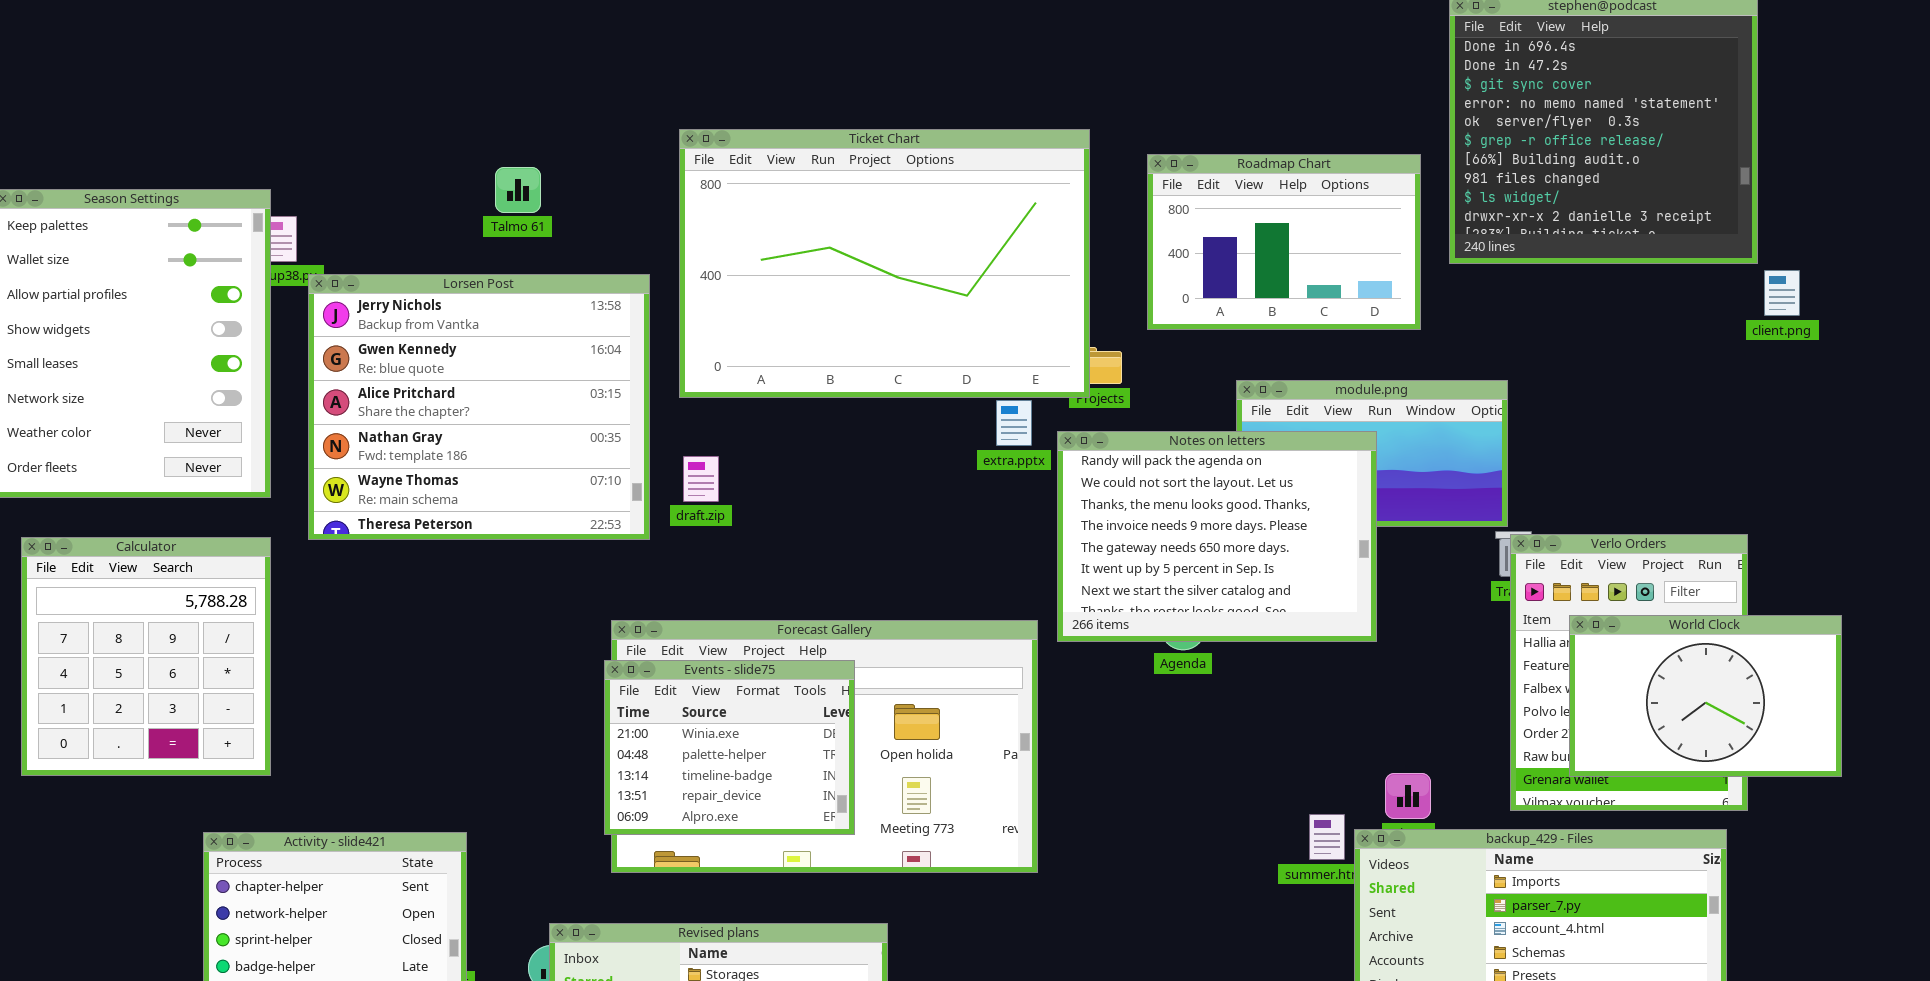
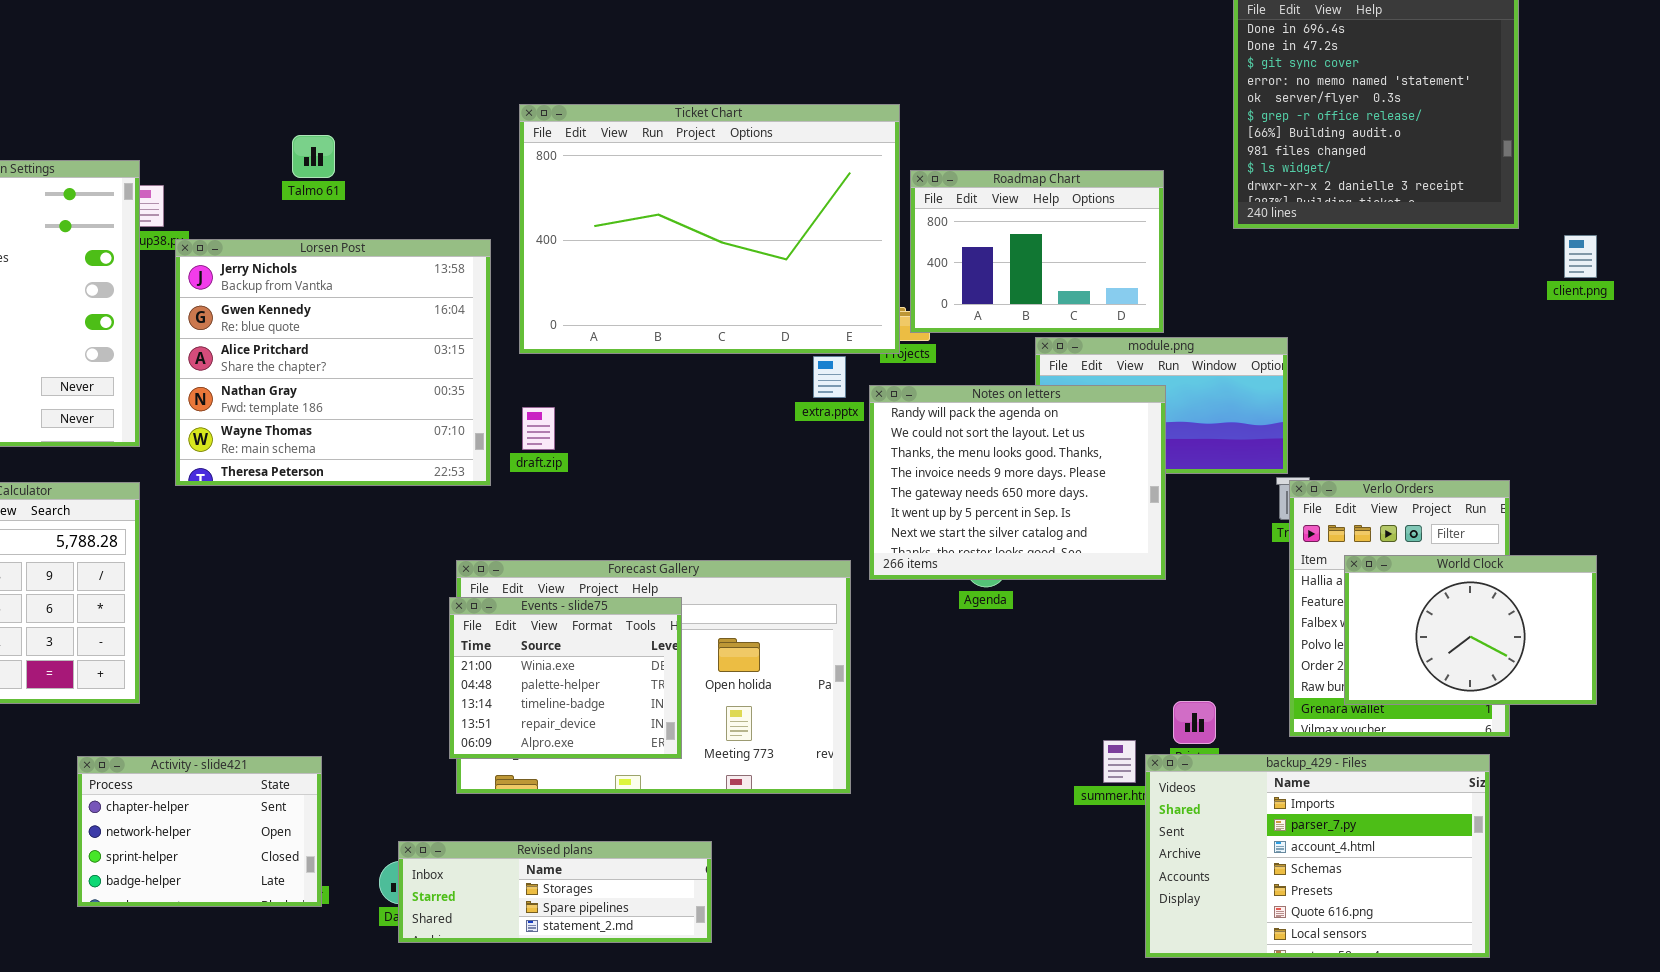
Roadmap Chart: [1147,154,1421,330] -> [910,170,1164,333], moved
Talmo 61: [495,167,541,213] -> [292,135,335,178], moved
client.png: [1764,270,1800,316] -> [1564,235,1597,278], moved

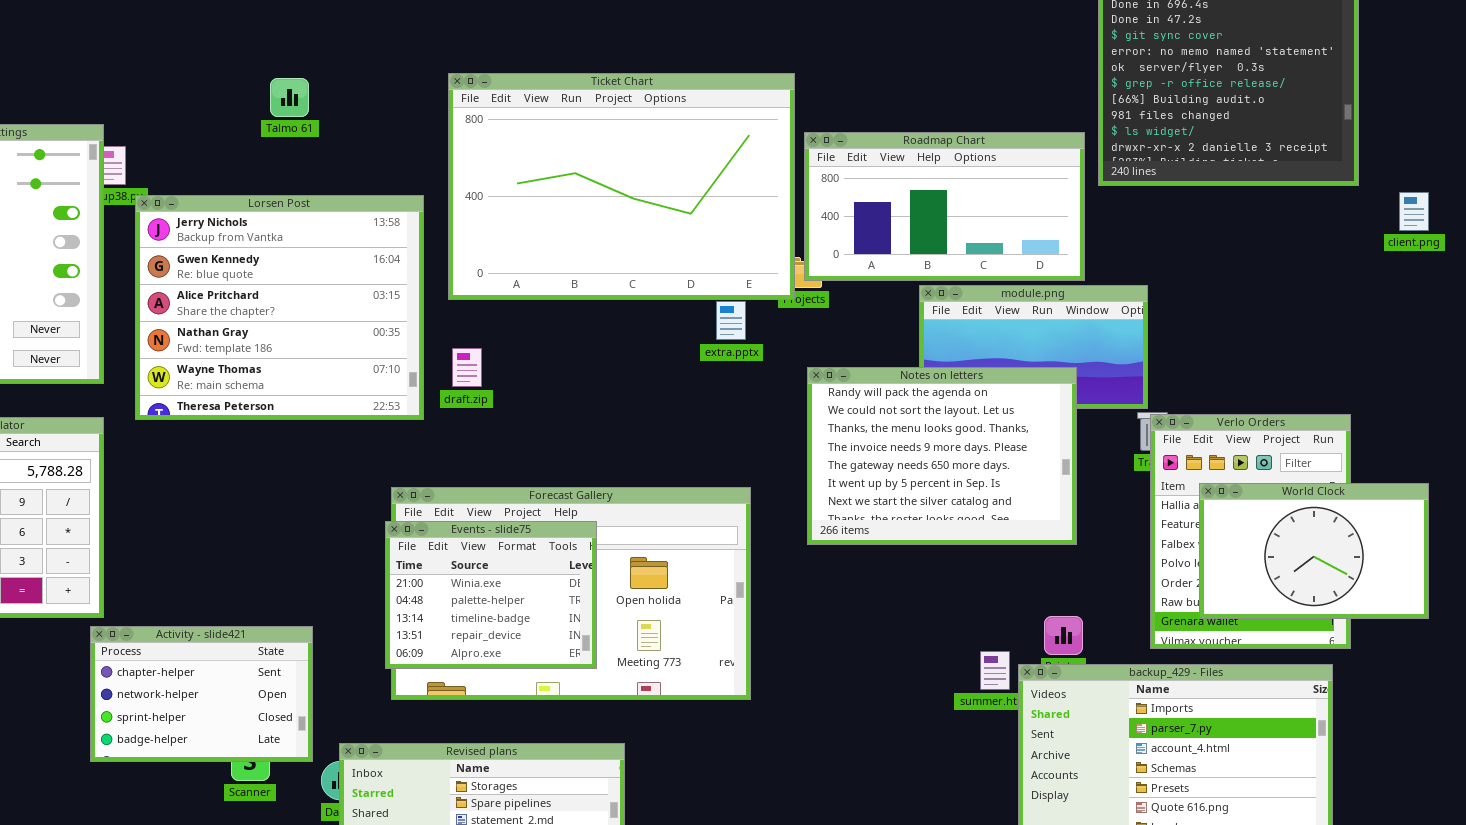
Talmo 61: [292,135,335,178] -> [270,78,309,117], moved
Roadmap Chart: [910,170,1164,333] -> [804,132,1085,281], resized
Notes on letters: [869,385,1166,580] -> [807,367,1077,545], moved
Activity - slide421: [77,756,322,907] -> [90,626,313,762], moved

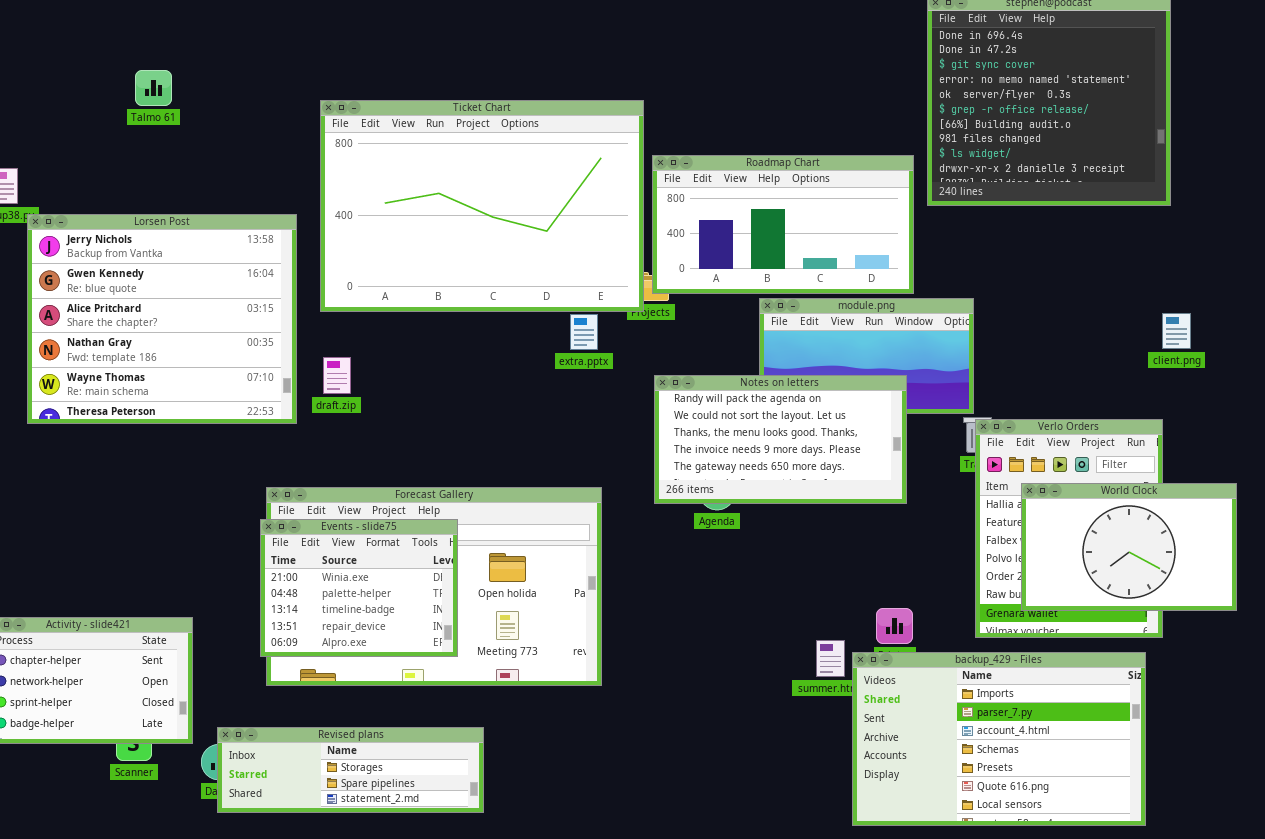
Talmo 61: [270,78,309,117] -> [135,70,172,106], moved
client.png: [1399,192,1429,231] -> [1162,313,1191,349], moved
Notes on letters: [807,367,1077,545] -> [654,375,907,504], resized

